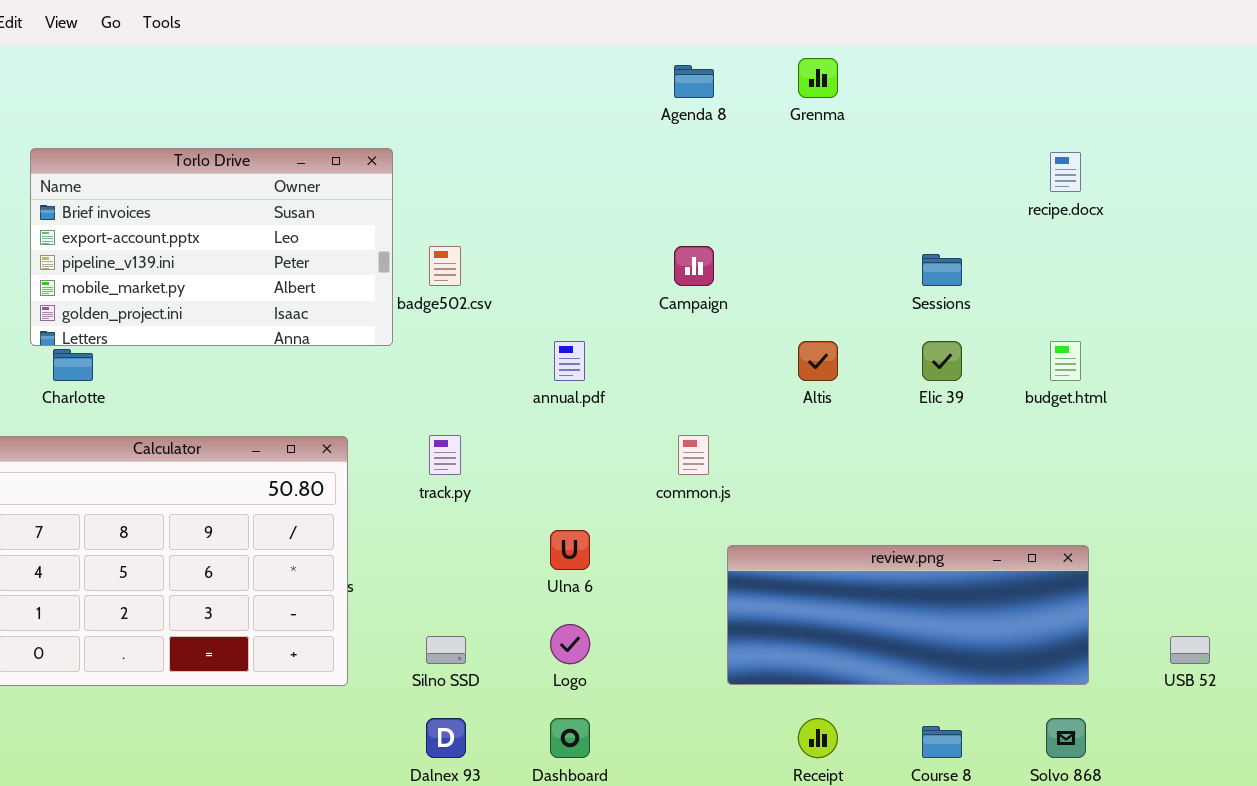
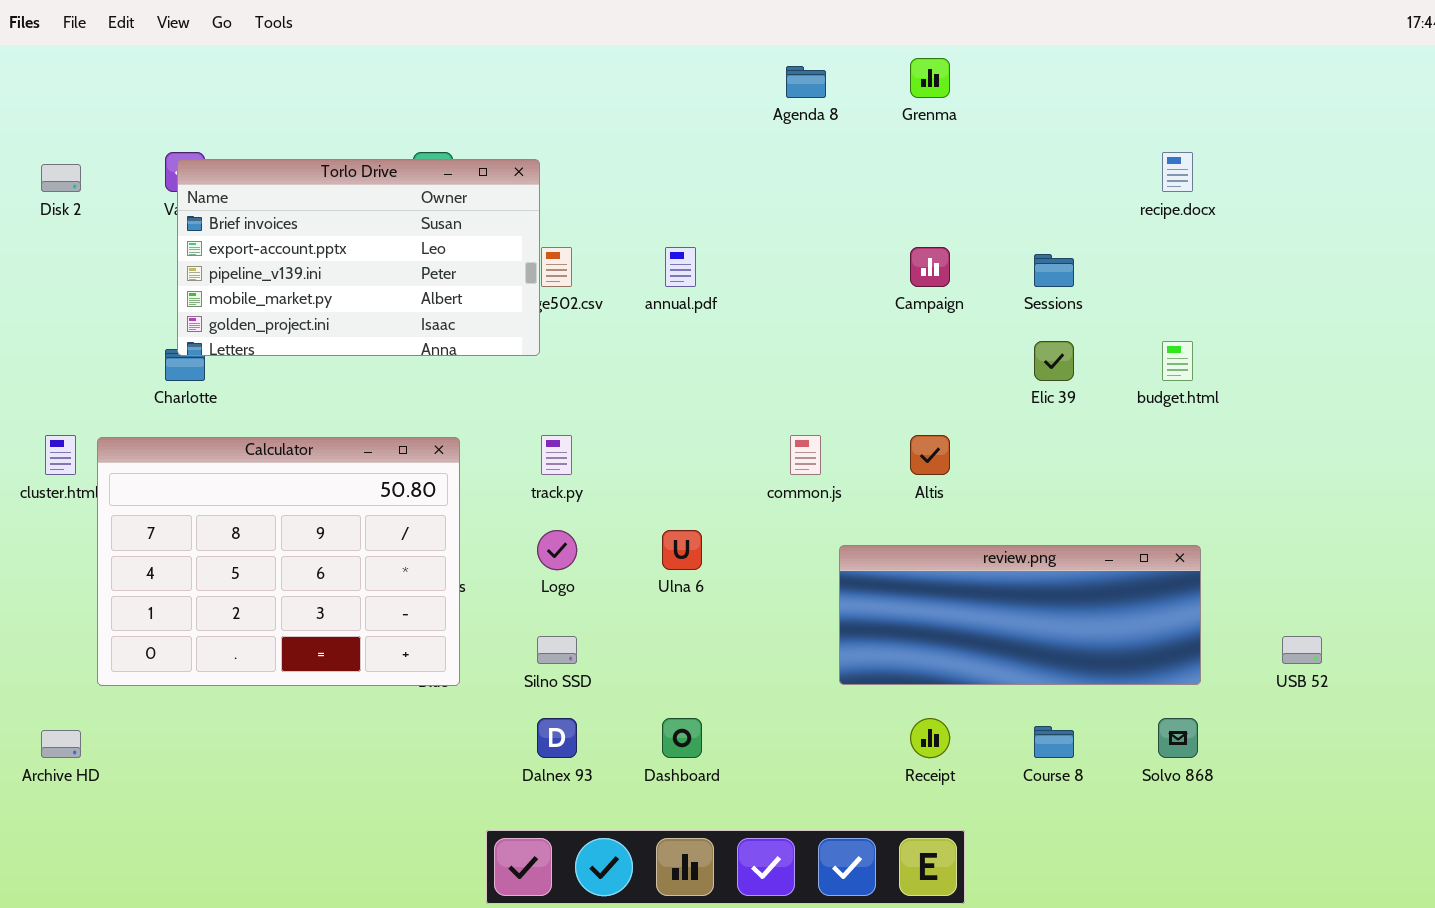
Torlo Drive: [30,148,393,346] -> [177,159,540,356], moved
Campaign: [674,246,714,286] -> [910,247,950,287], moved
annual.pdf: [554,341,585,381] -> [665,247,696,287], moved
Altis: [798,341,838,381] -> [910,435,950,475], moved
Logo: [550,624,590,664] -> [537,530,577,570], moved

